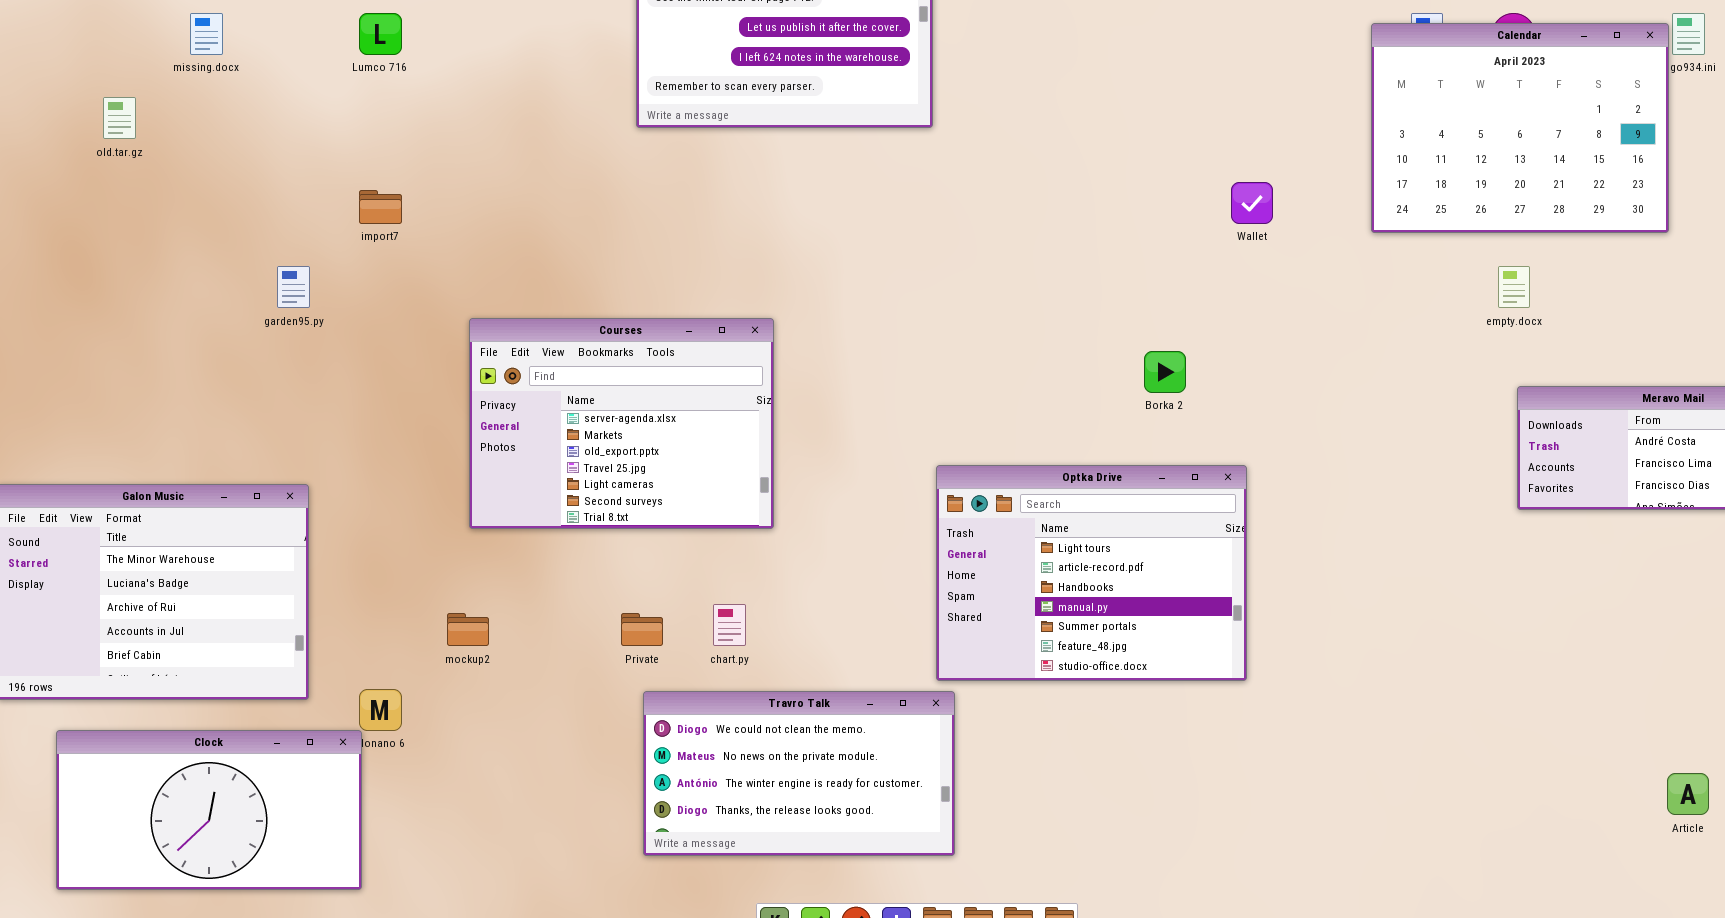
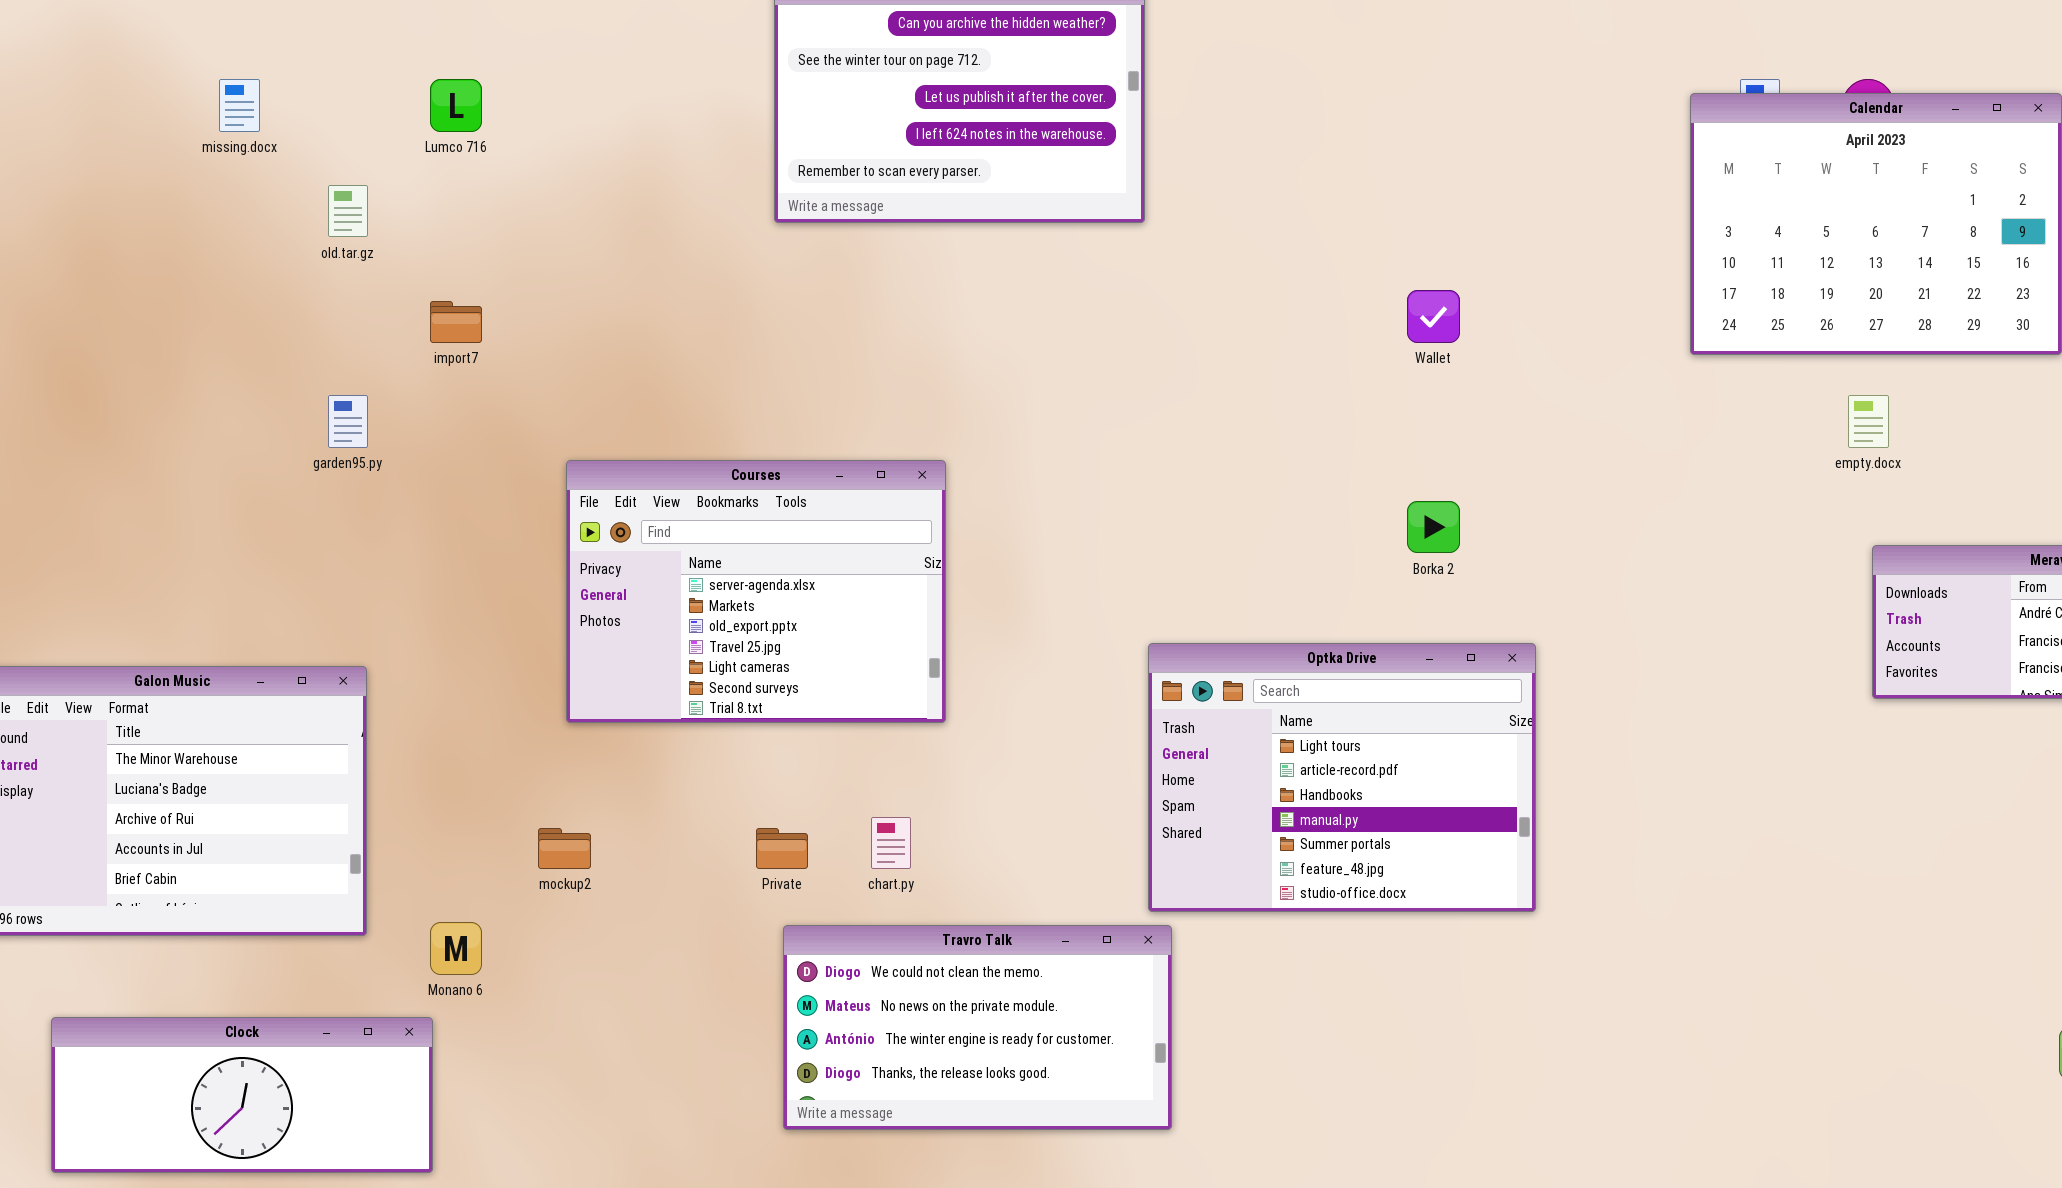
old.tar.gz: [103,97,136,139] -> [328,185,368,237], moved
Wallet: [1231,182,1273,224] -> [1407,290,1460,343], moved
Clock: [56,730,362,890] -> [51,1017,433,1173], resized

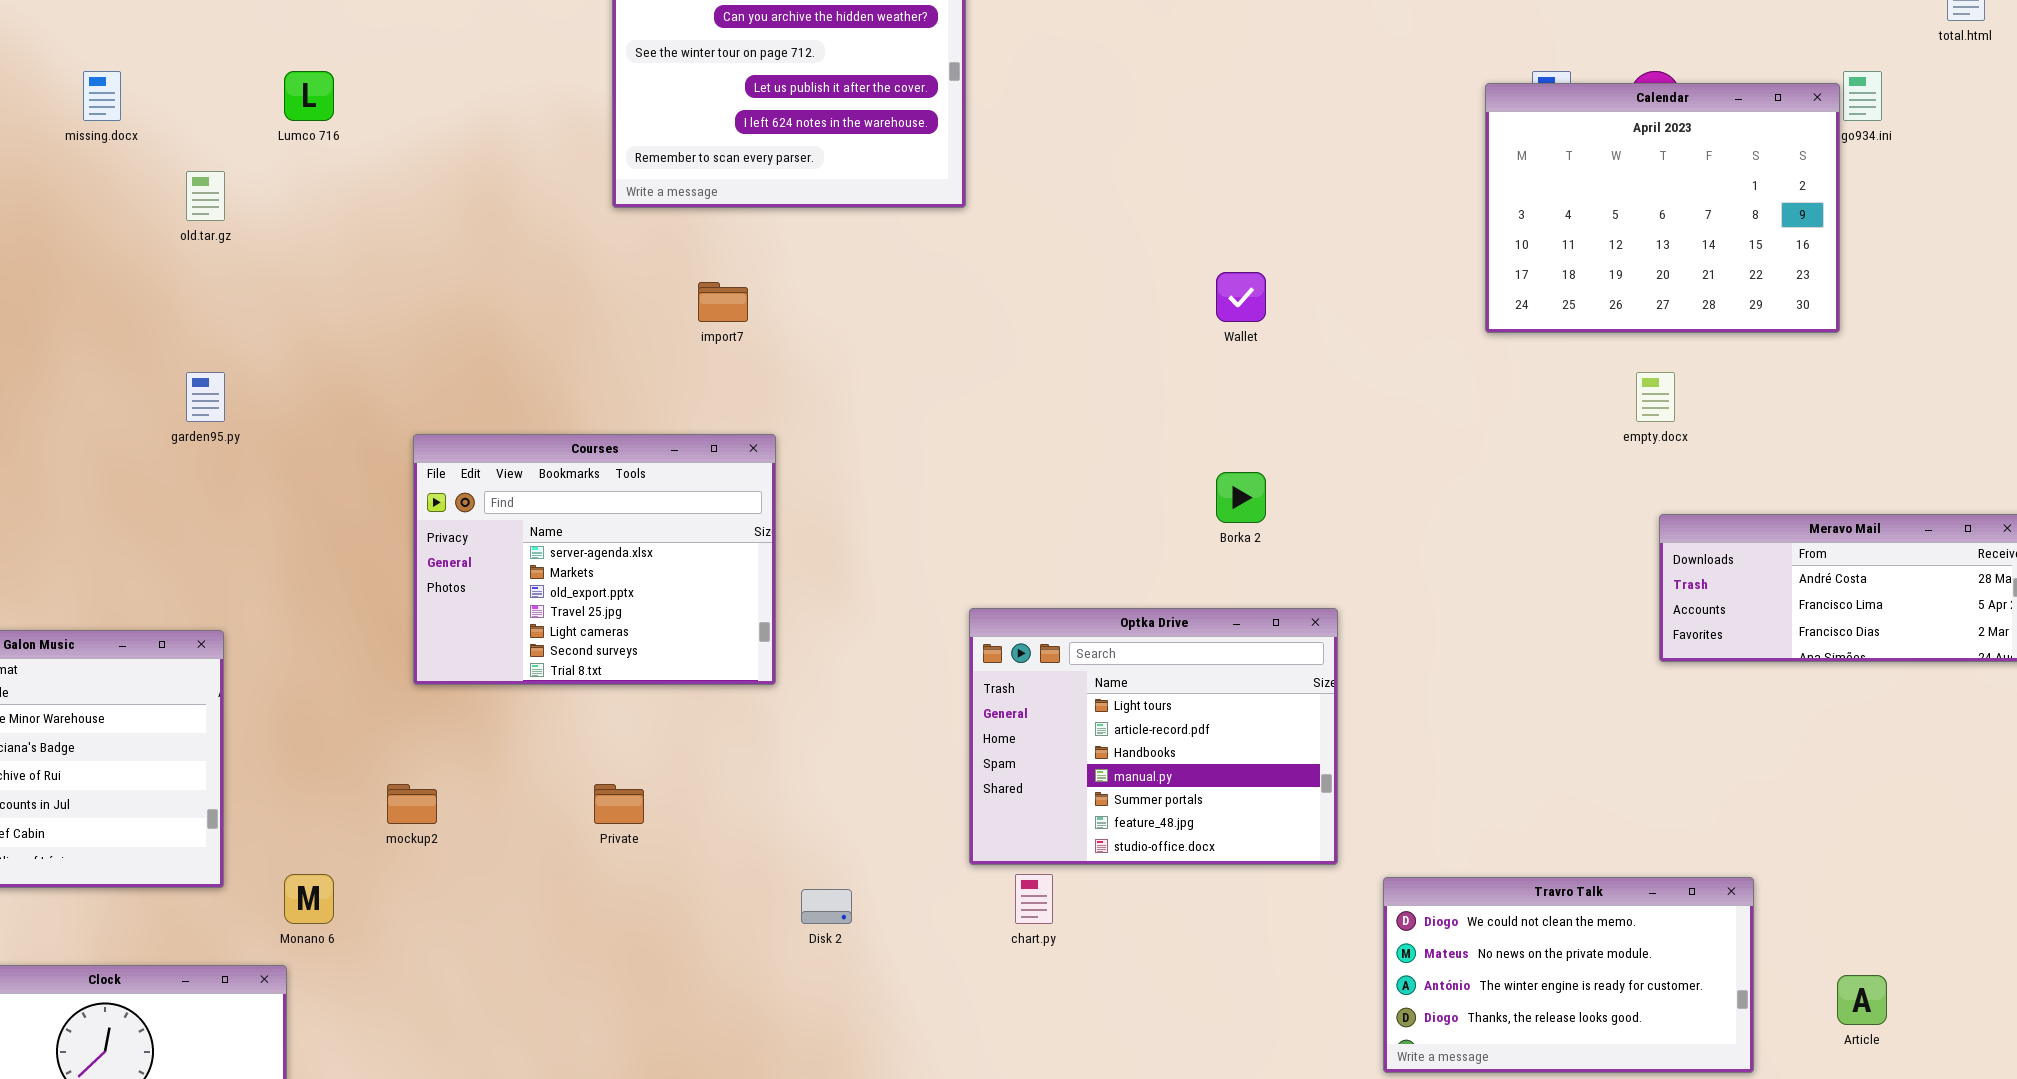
import7: [430,301,482,343] -> [698,282,748,322], moved
chart.py: [871,817,911,869] -> [1015,874,1053,924], moved
Travro Talk: [783,925,1172,1130] -> [1383,877,1754,1073], moved

